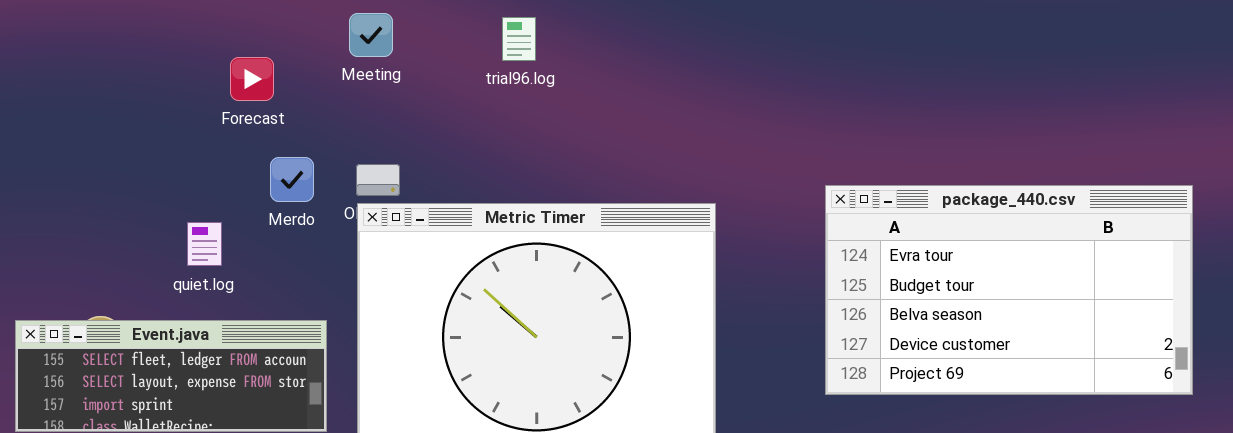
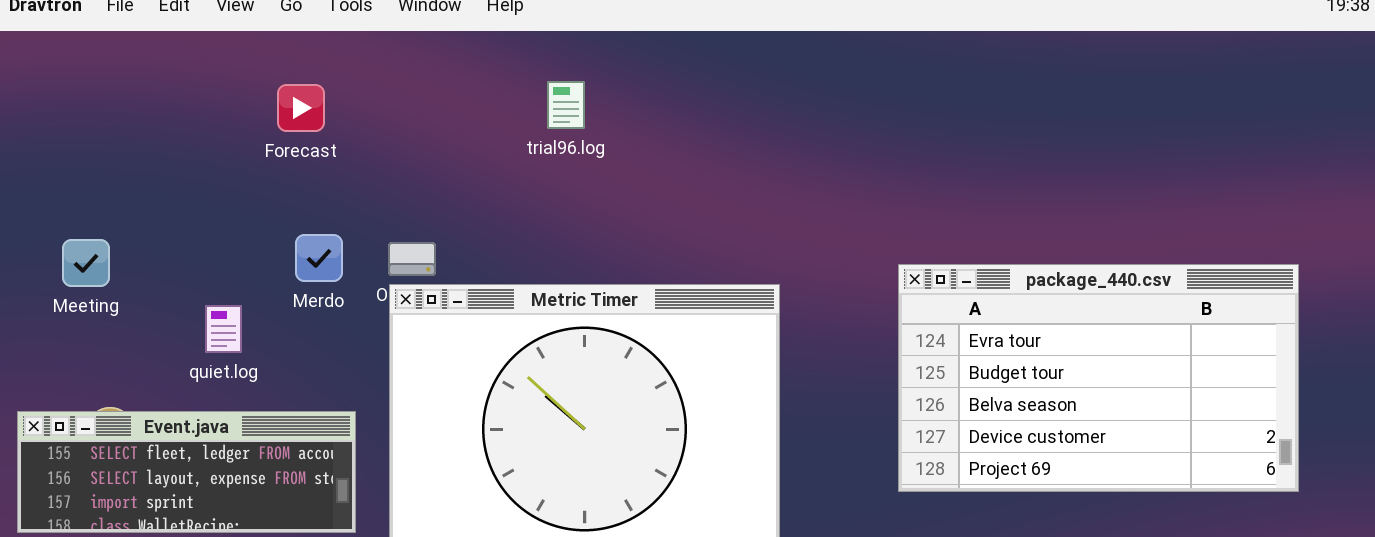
Meeting: [349,13,393,57] -> [62,239,110,287], moved
Forecast: [230,57,274,101] -> [277,84,325,132], moved

